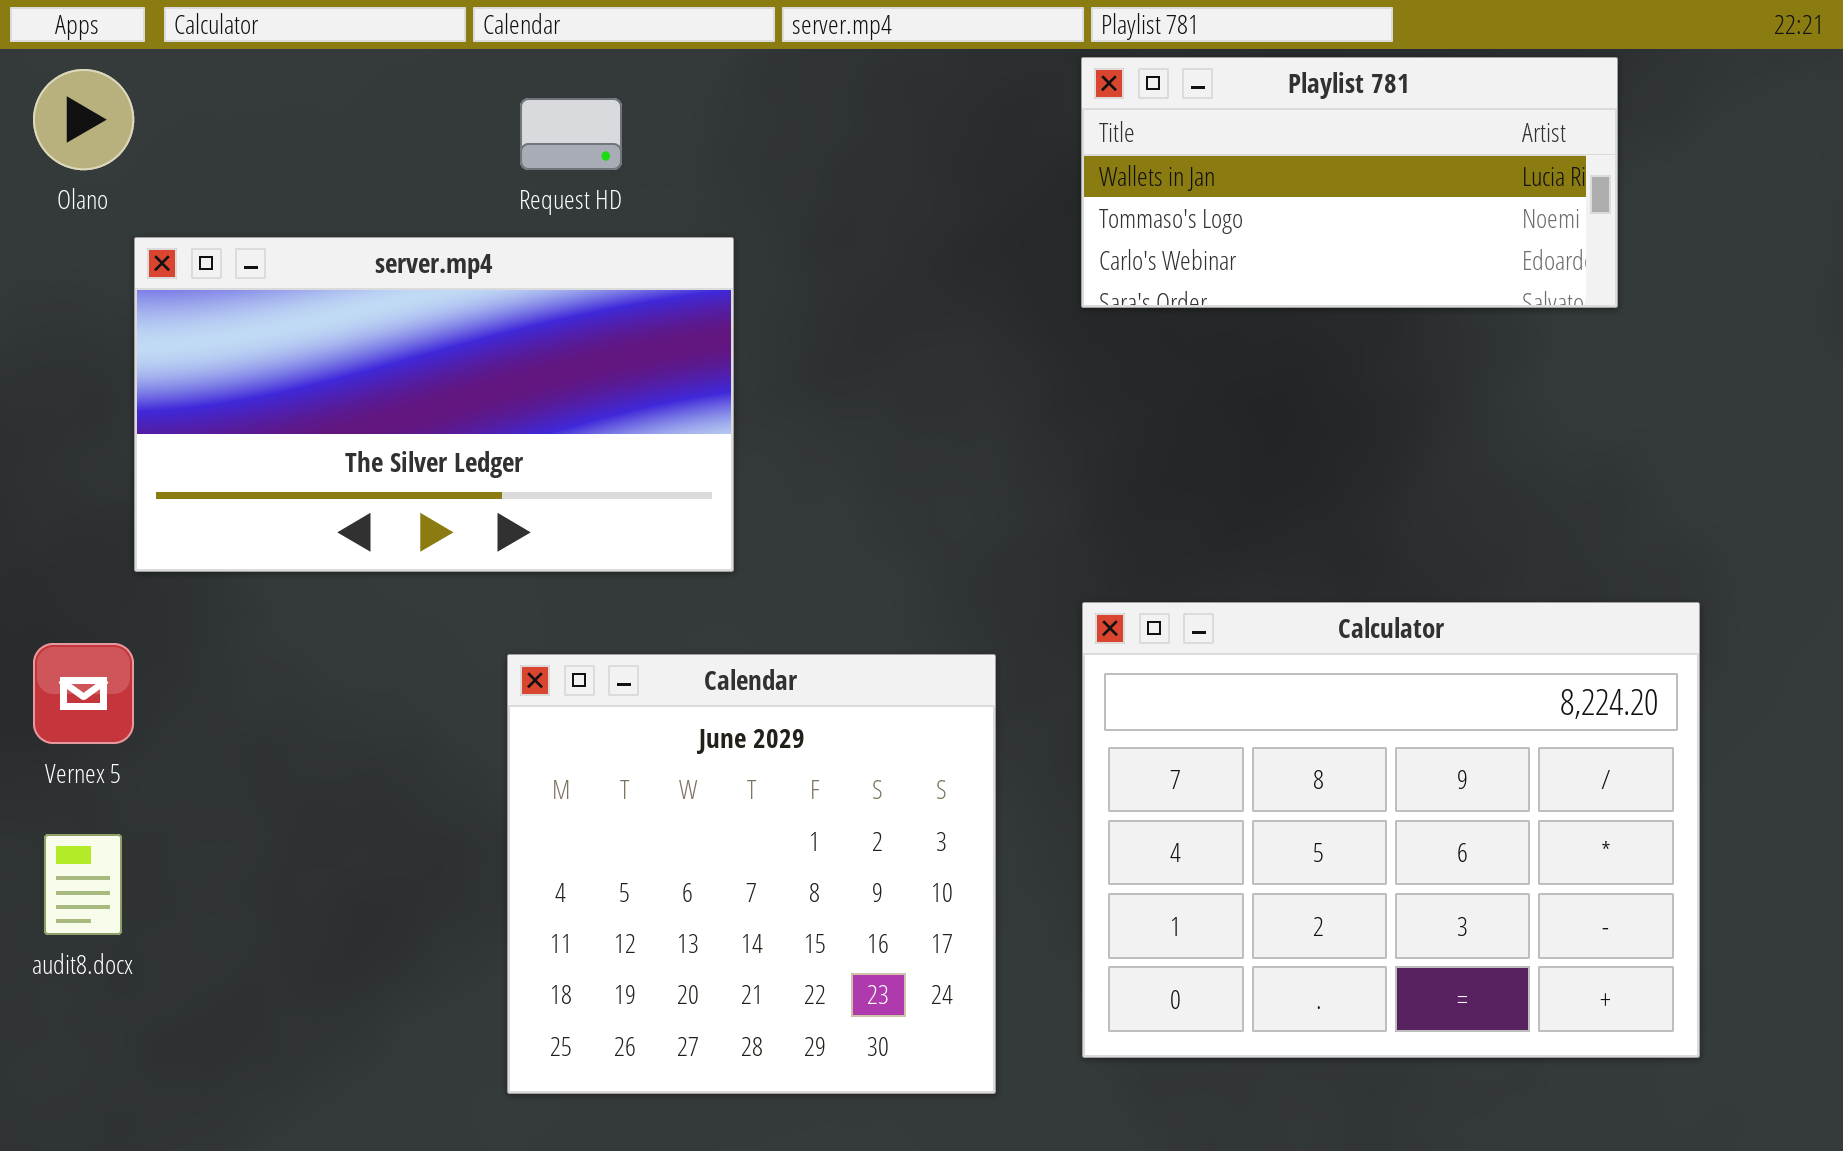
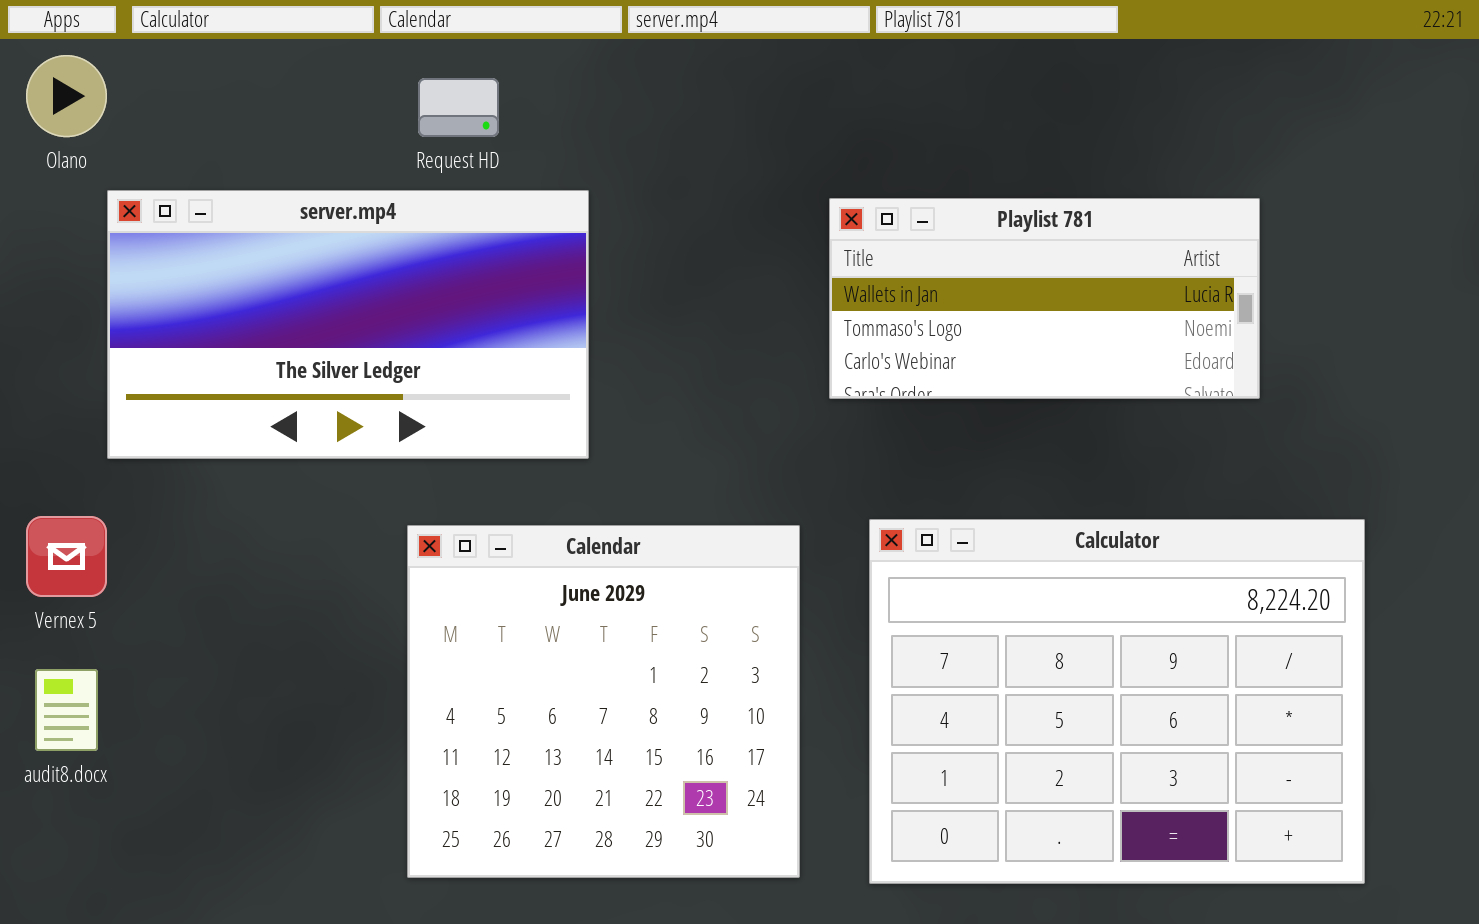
Playlist 781: [1081,57,1618,308] -> [829,198,1260,399], moved
Calculator: [1082,602,1700,1058] -> [869,519,1365,884], moved

